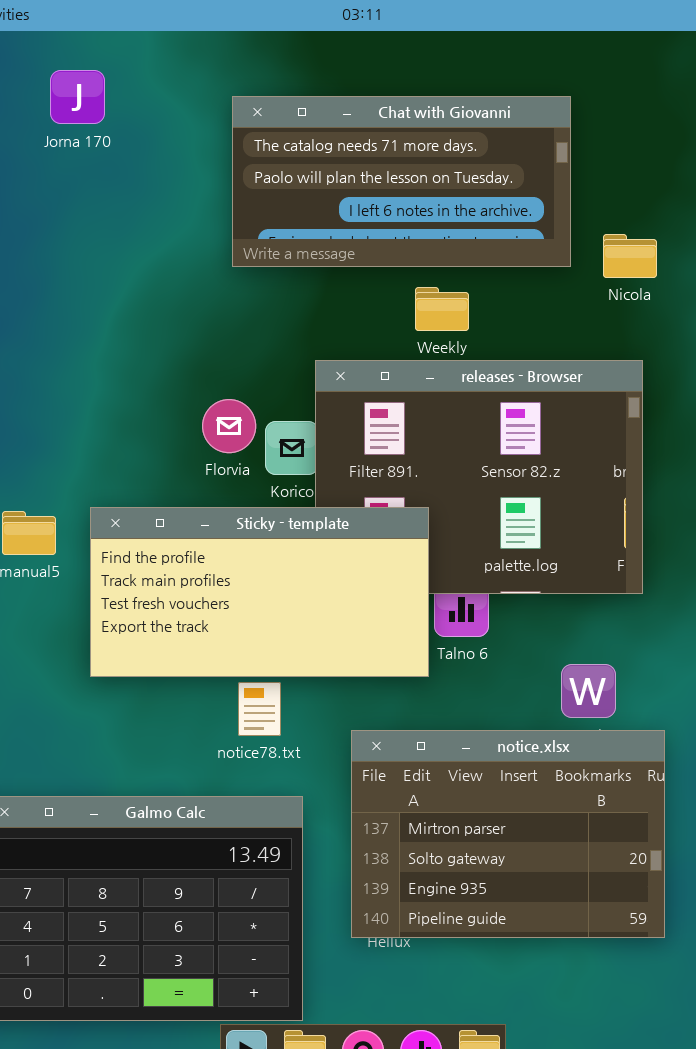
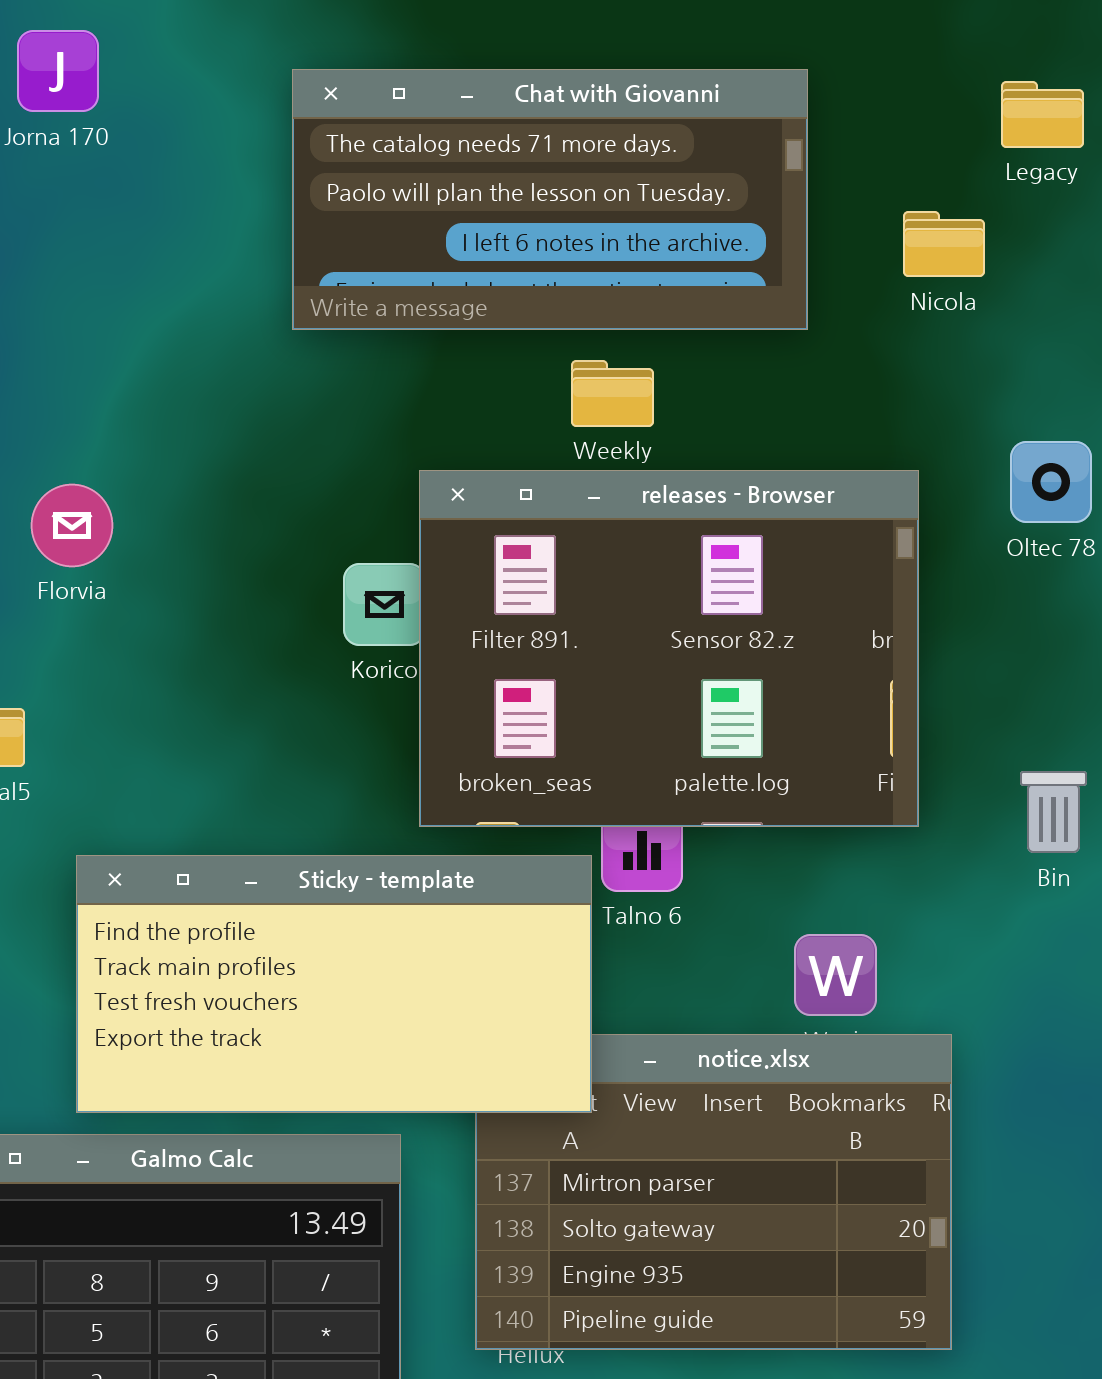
Nicola: [603,234,657,278] -> [903,211,985,277], moved
Florvia: [202,399,256,453] -> [31,484,113,567], moved
Sticky - template: [90,507,429,677] -> [76,855,592,1113], moved

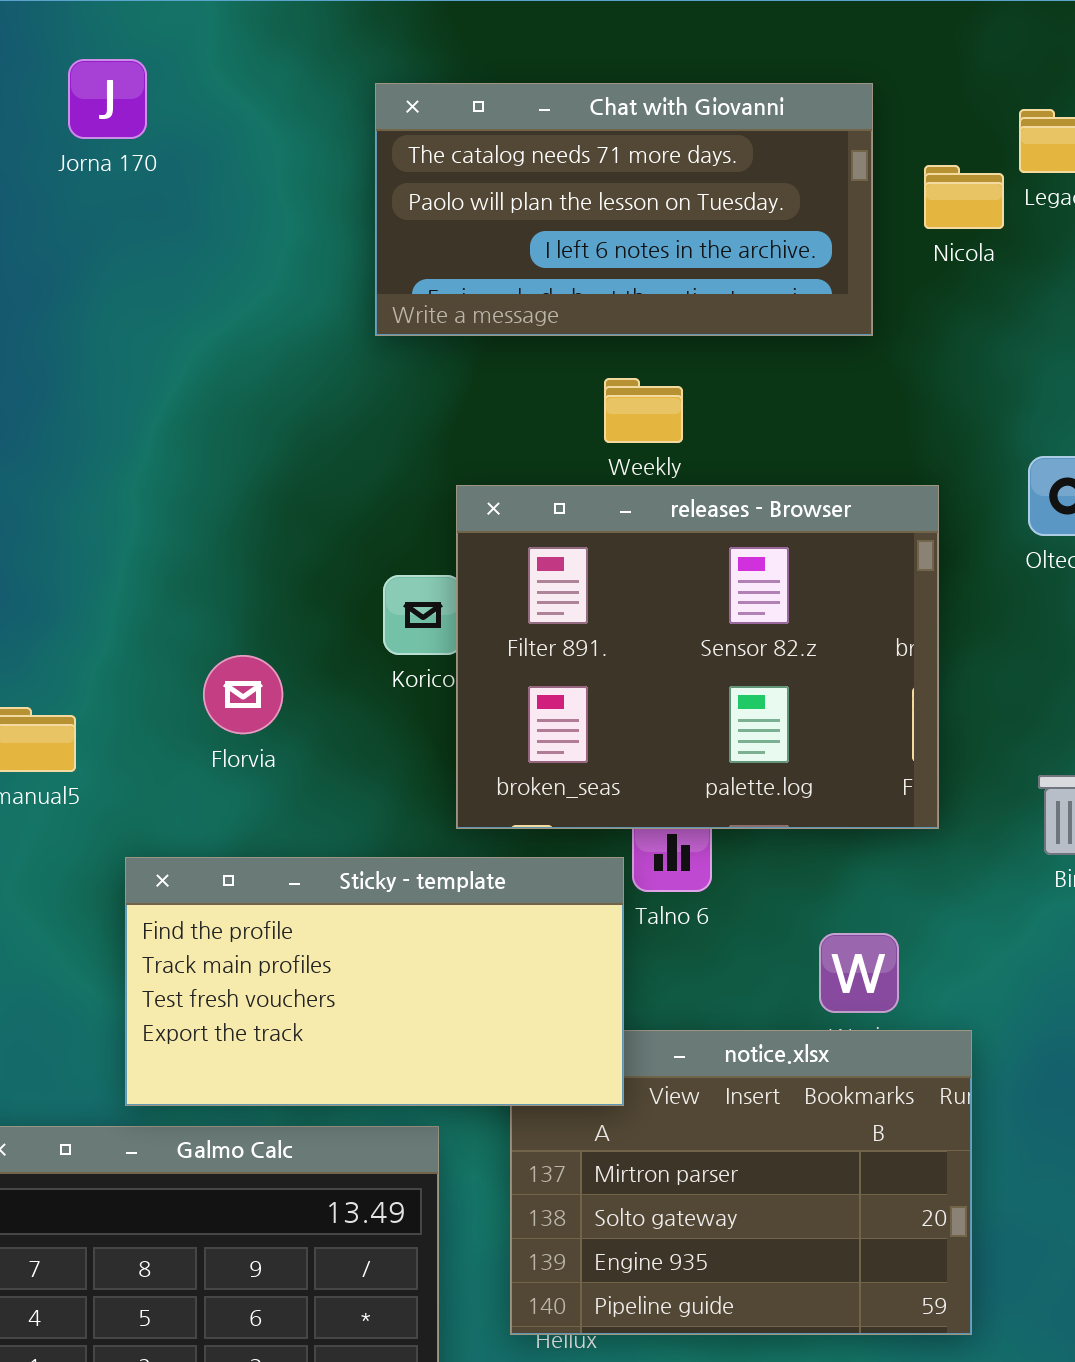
Chat with Giovanni: [292,69,808,330] -> [375,83,873,336], moved
Nicola: [903,211,985,277] -> [924,165,1004,229], moved
Florvia: [31,484,113,567] -> [203,655,283,734], moved

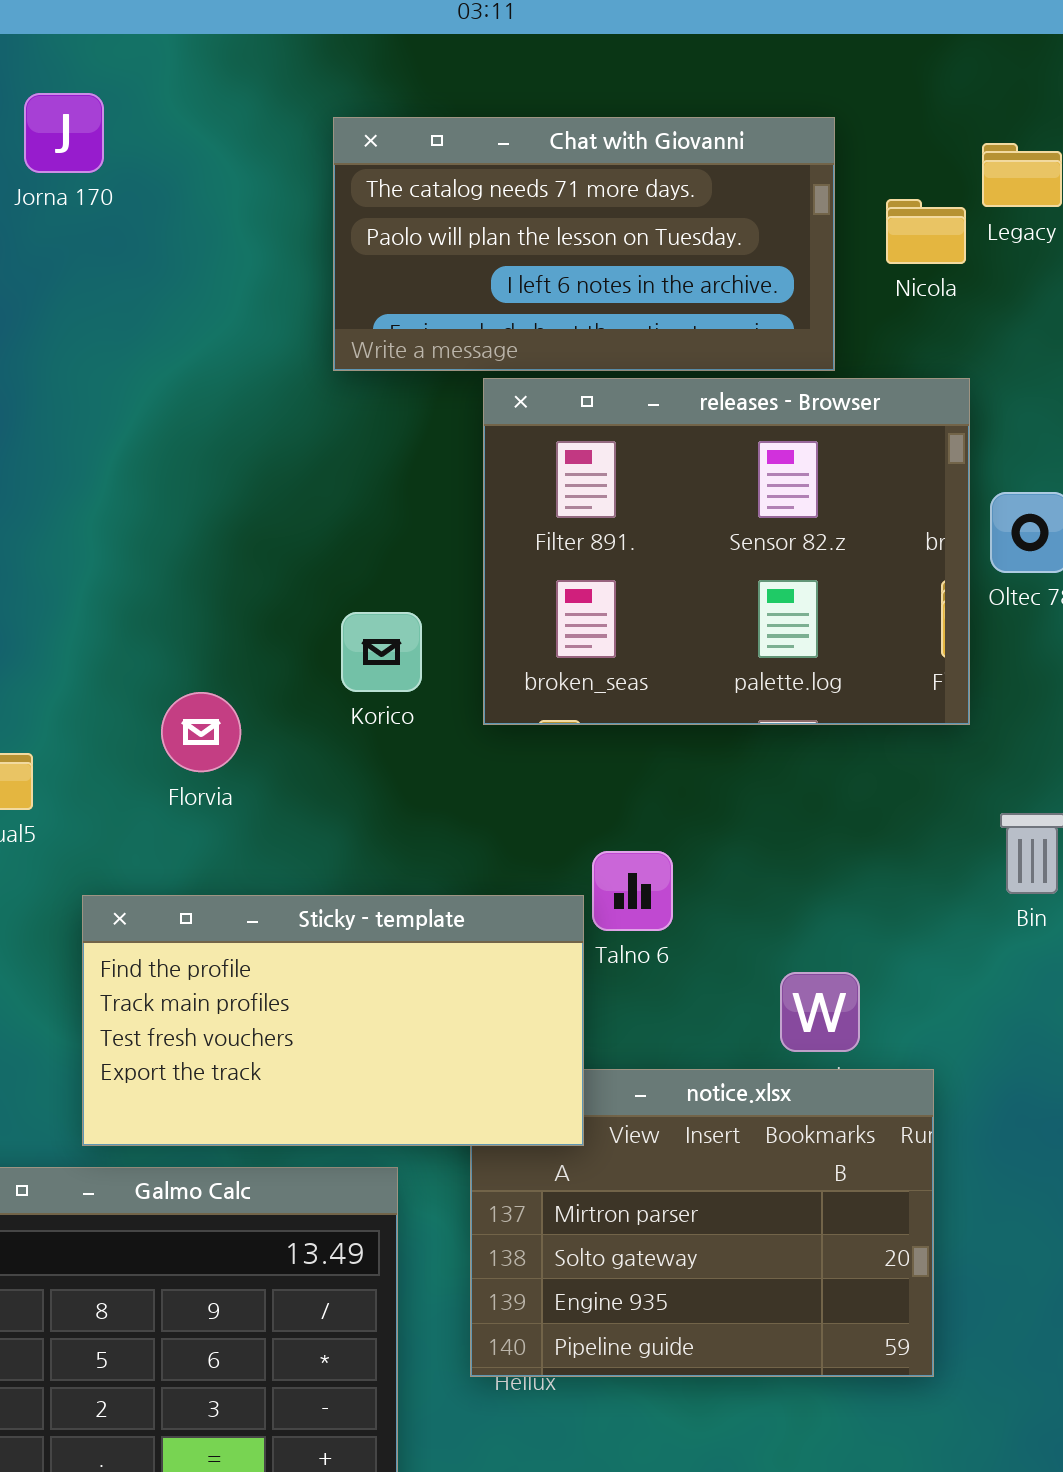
releases - Browser: [456,485,939,829] -> [483,378,970,725], moved

